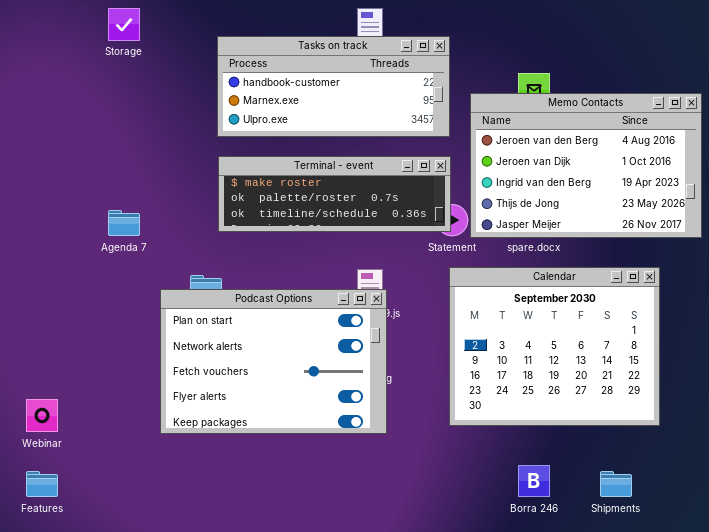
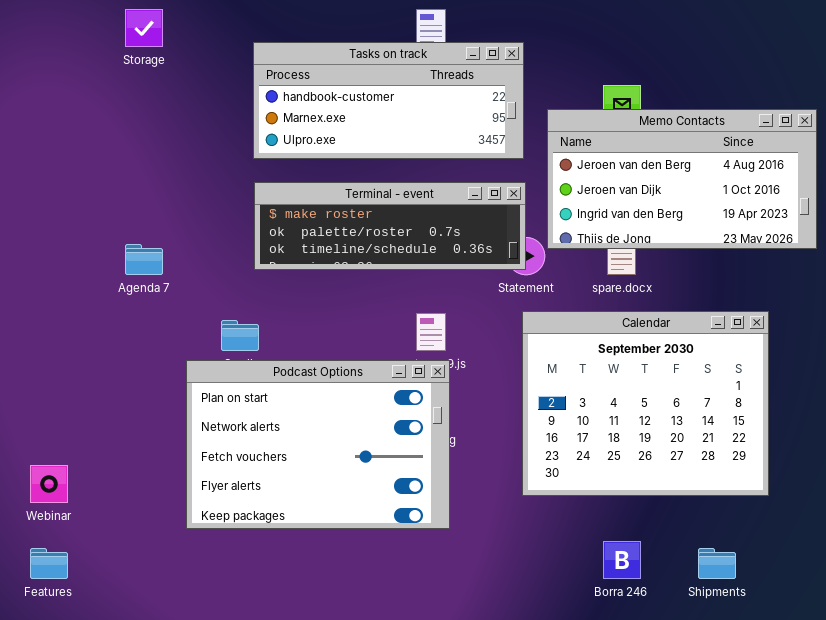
Memo Contacts: [470,93,702,238] -> [547,109,817,249], resized
Podcast Options: [160,289,387,434] -> [186,360,450,529], moved

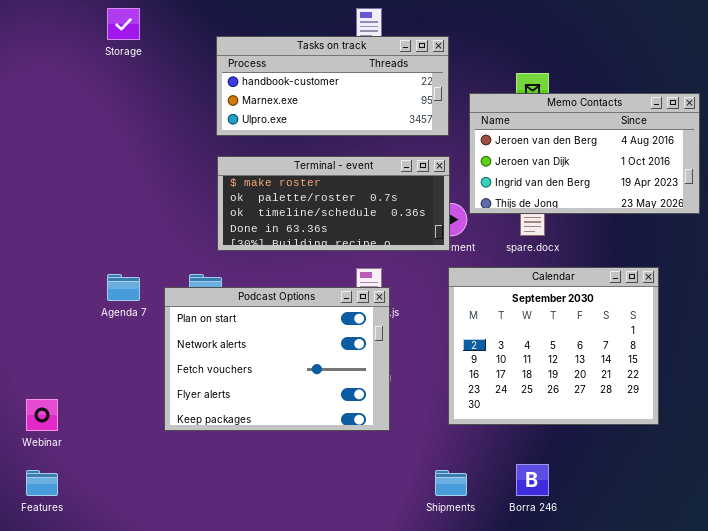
Terminal - event: [254,182,526,270] -> [217,156,450,251], resized
Agenda 7: [125,244,163,275] -> [107,274,140,301], moved
Podcast Options: [186,360,450,529] -> [164,287,390,431], moved
Shipments: [698,548,736,579] -> [435,470,467,496], moved

